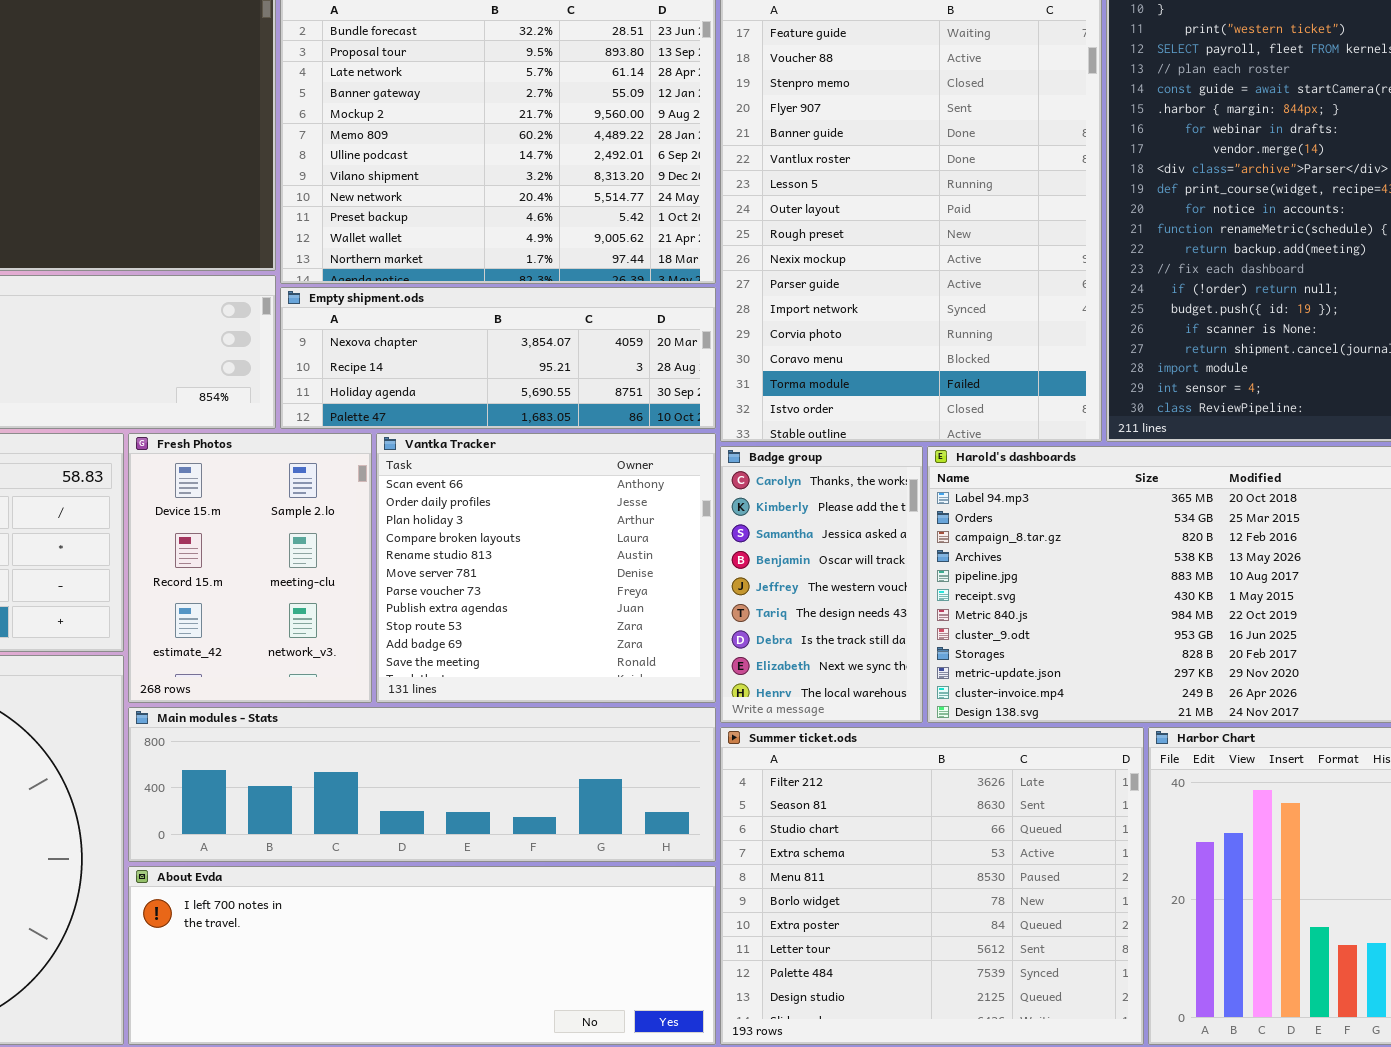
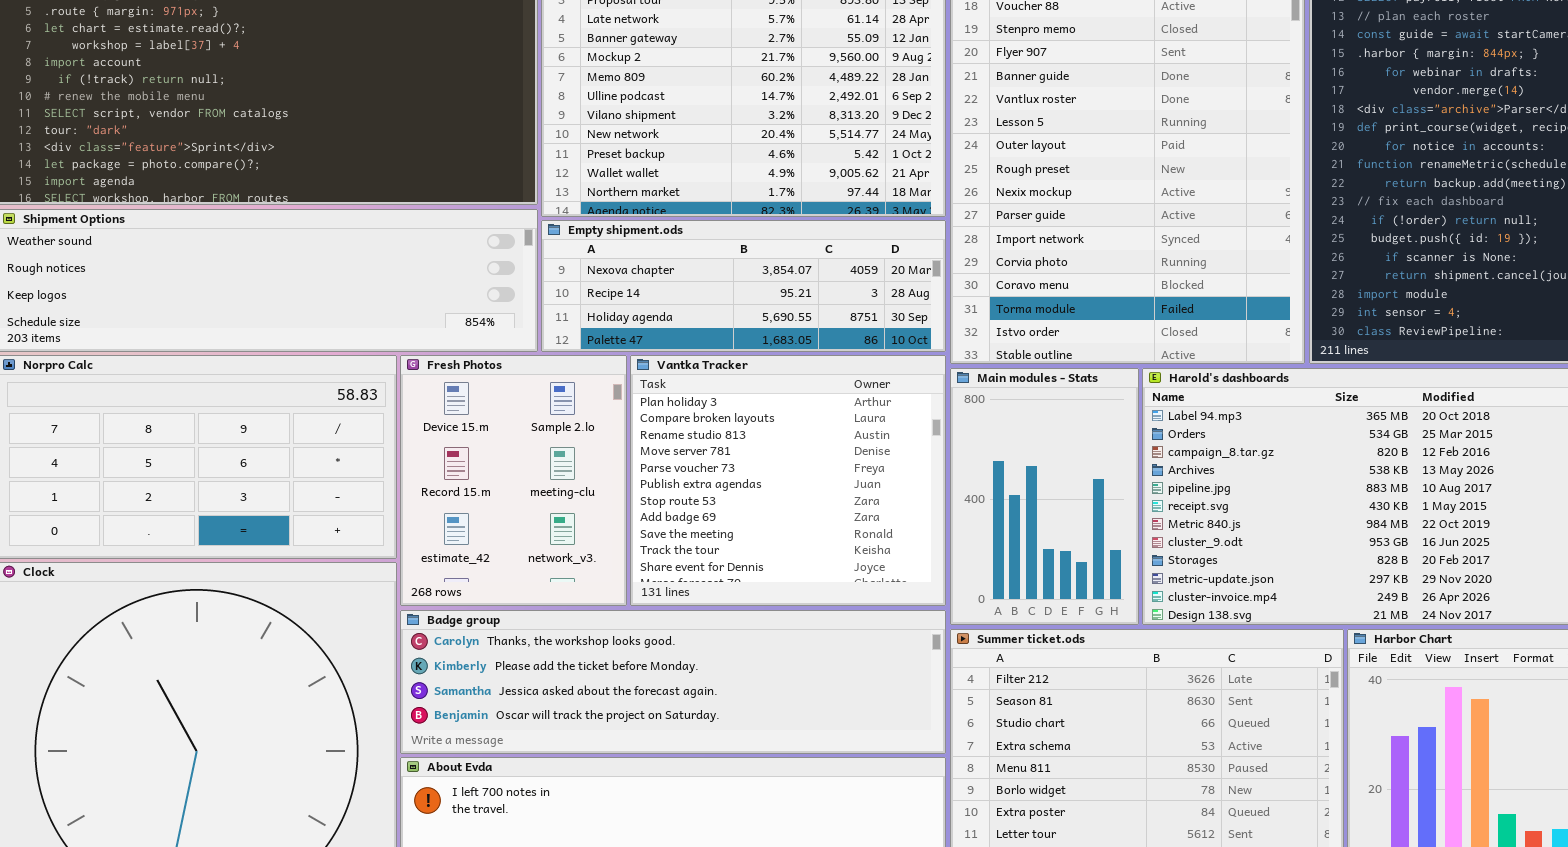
Vantka Tracker: [376,433,716,703] -> [630,355,946,606], scrolled down 2 rows
Badge group: [720,446,923,723] -> [400,610,946,754], moved, resized
Main modules - Stats: [128,707,716,862] -> [950,368,1139,625], moved, resized

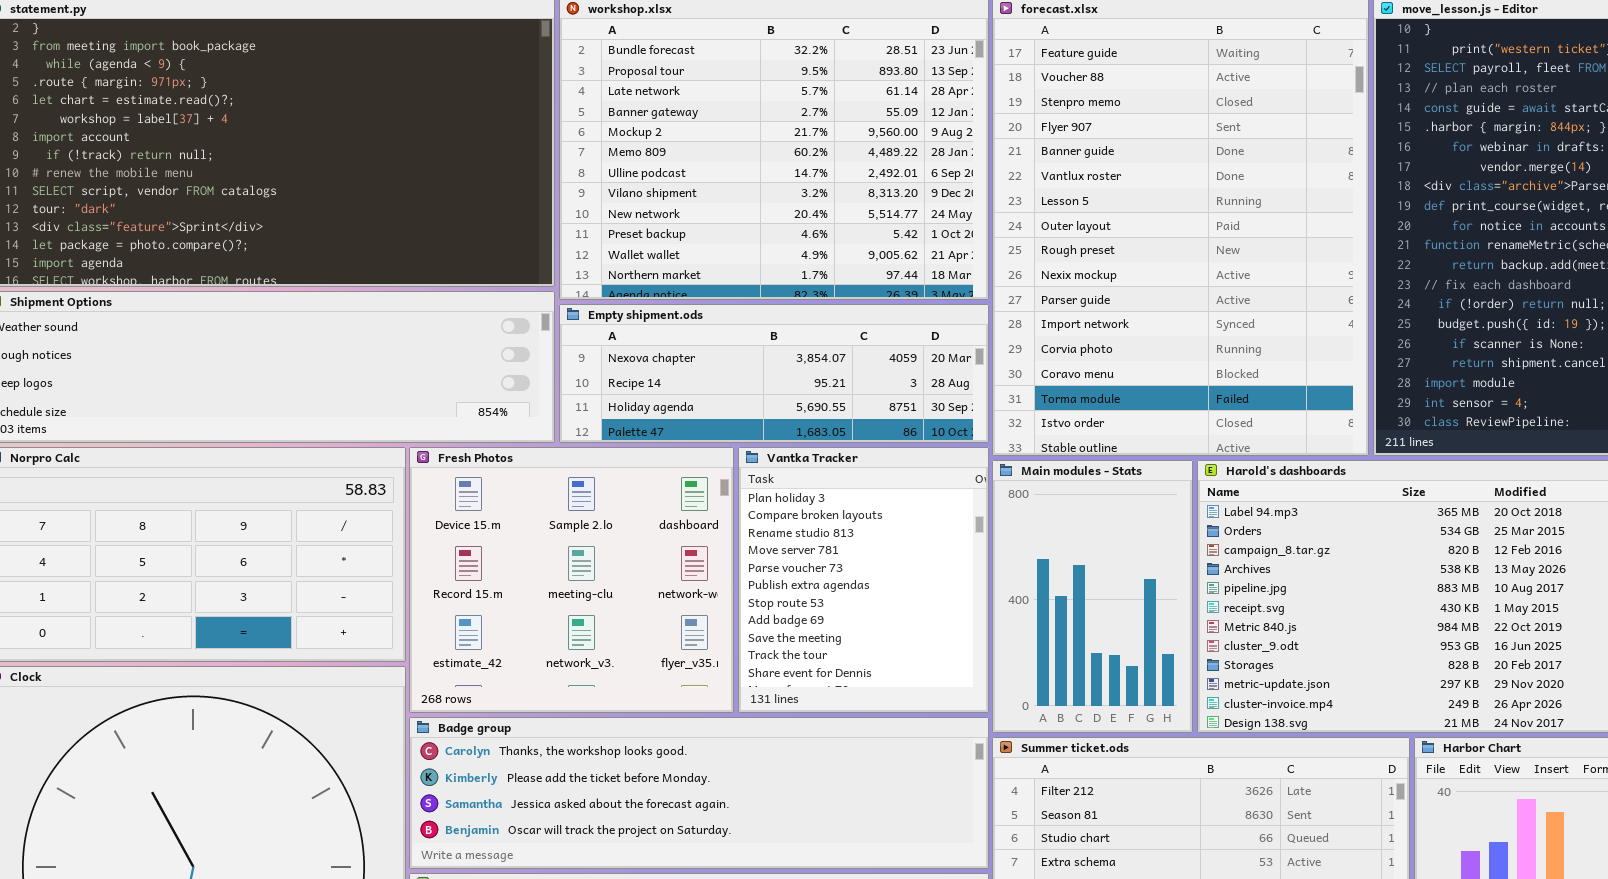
Fresh Photos: [400,355,627,606] -> [409,447,734,713], resized
Vantka Tracker: [630,355,946,606] -> [738,447,989,713], resized

